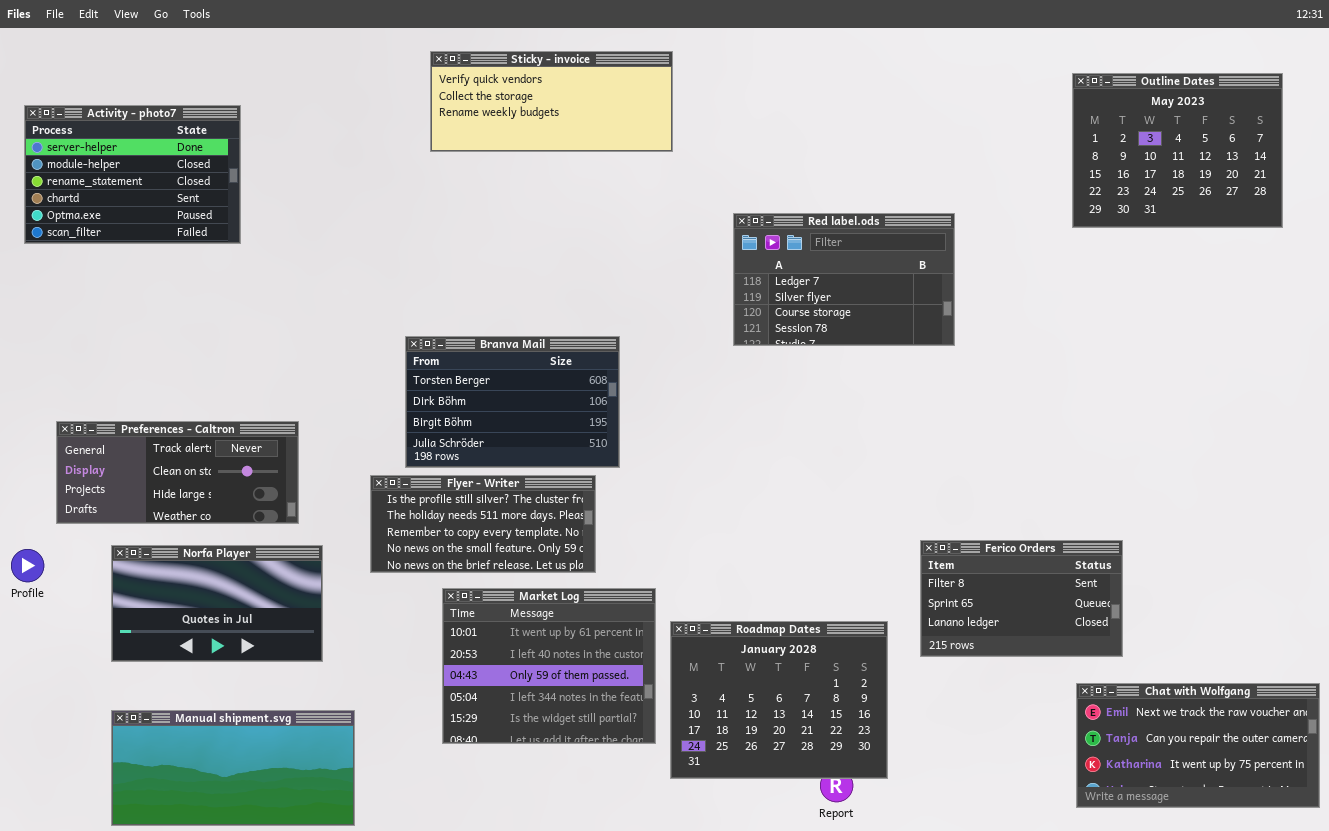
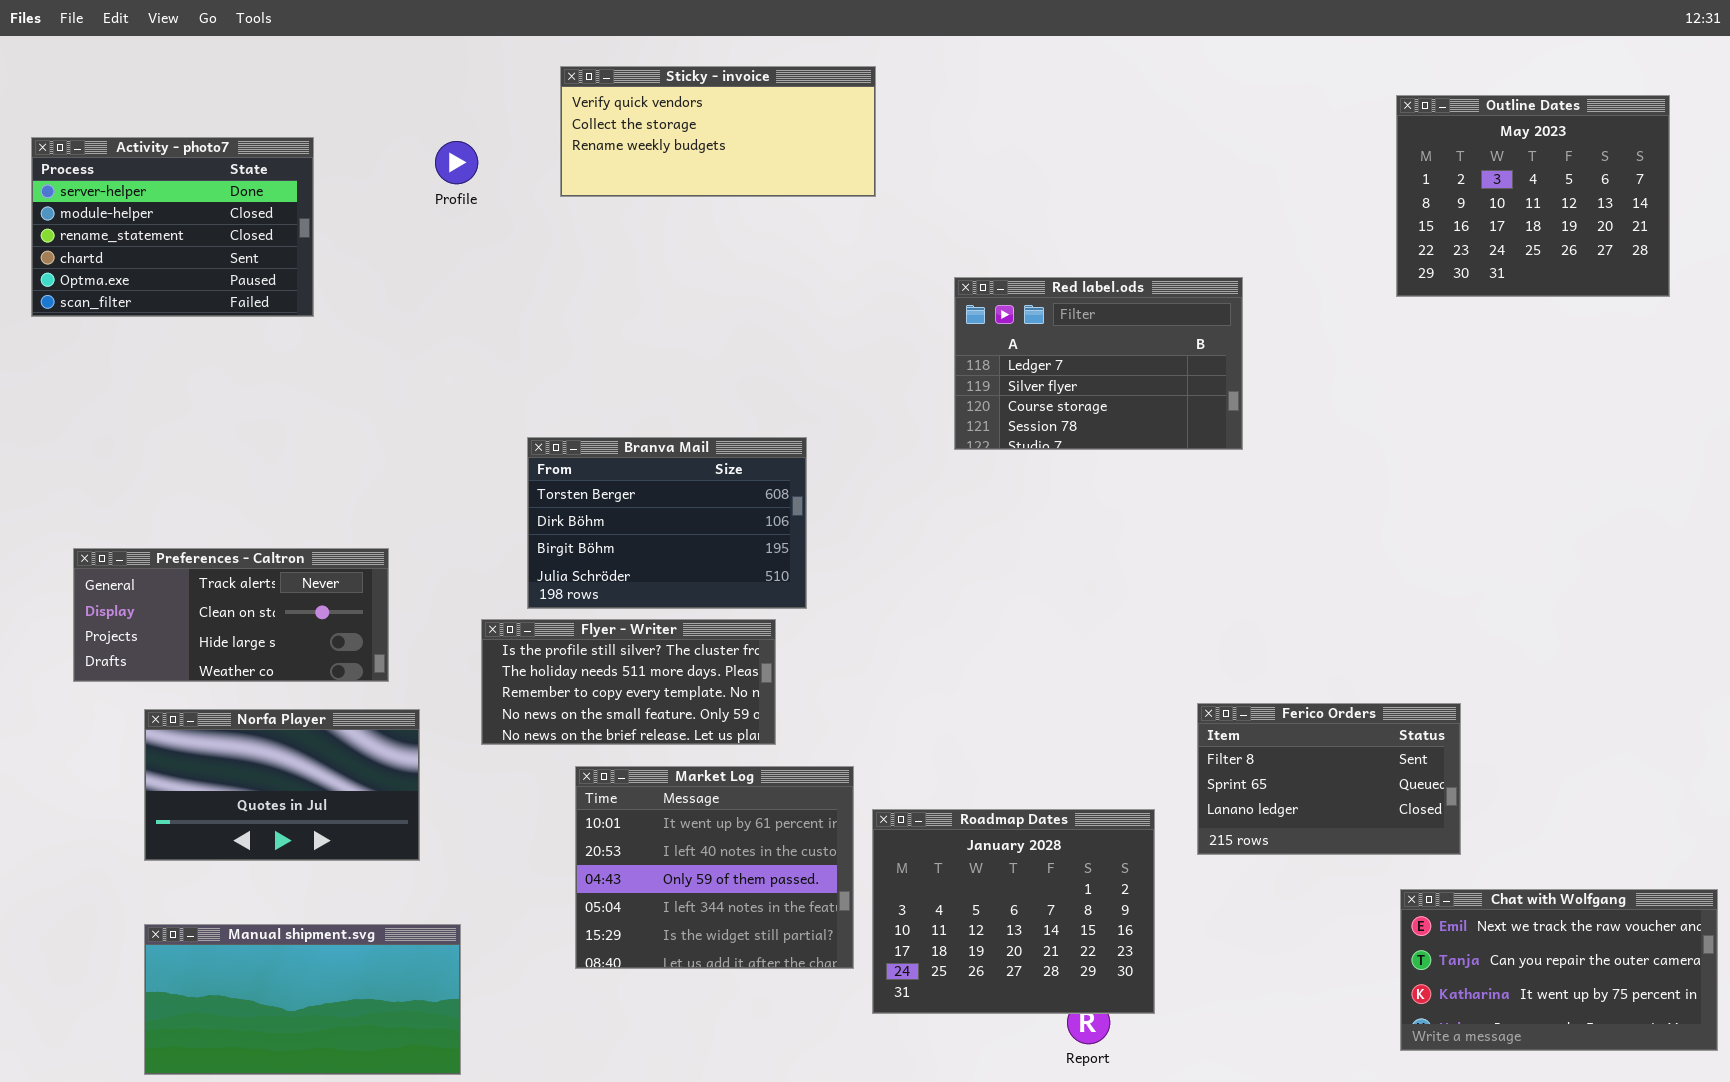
Profile: [11,549,44,582] -> [435,141,478,184], moved

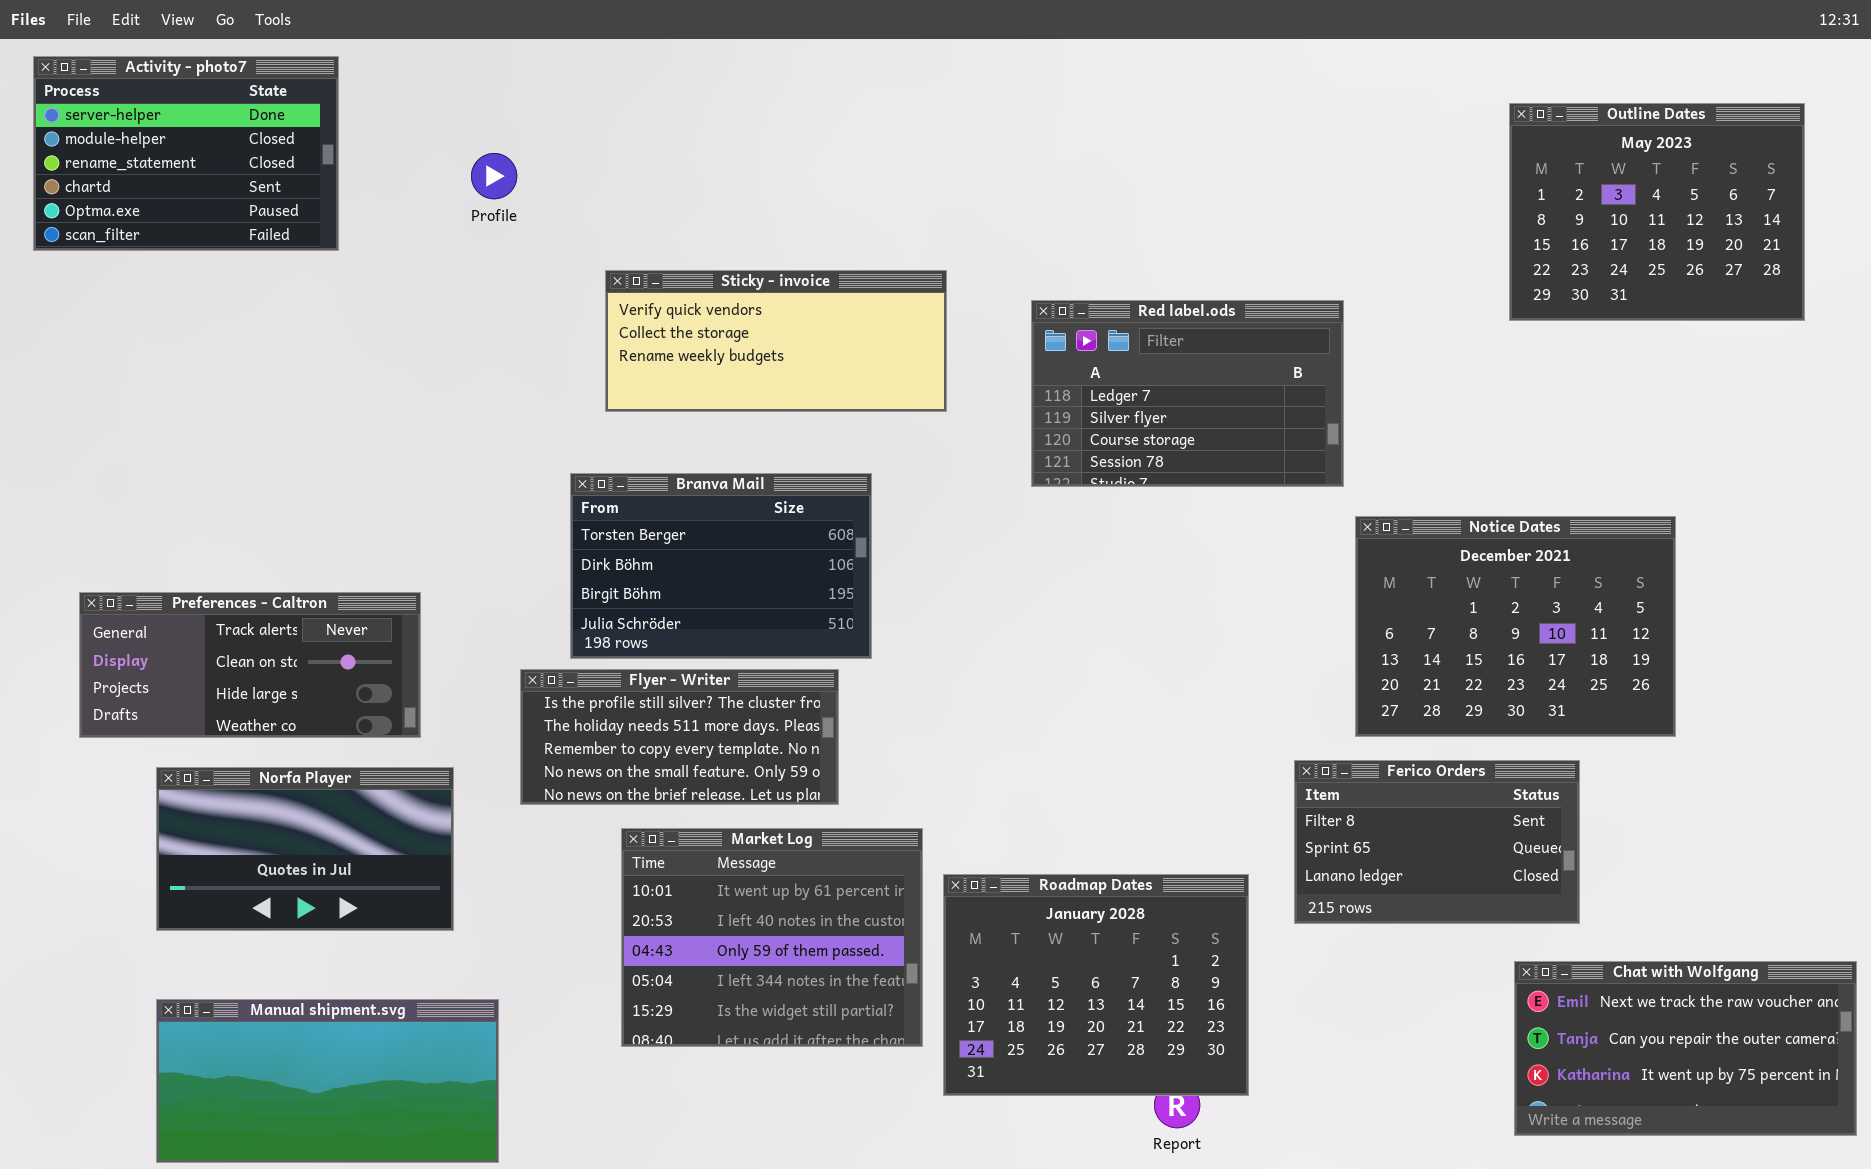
Sticky - invoice: [560,66,876,197] -> [605,270,947,412], moved
Activity - photo7: [31,137,314,317] -> [33,56,339,251], moved
Notice Dates: none -> [1355,516,1676,737], opened

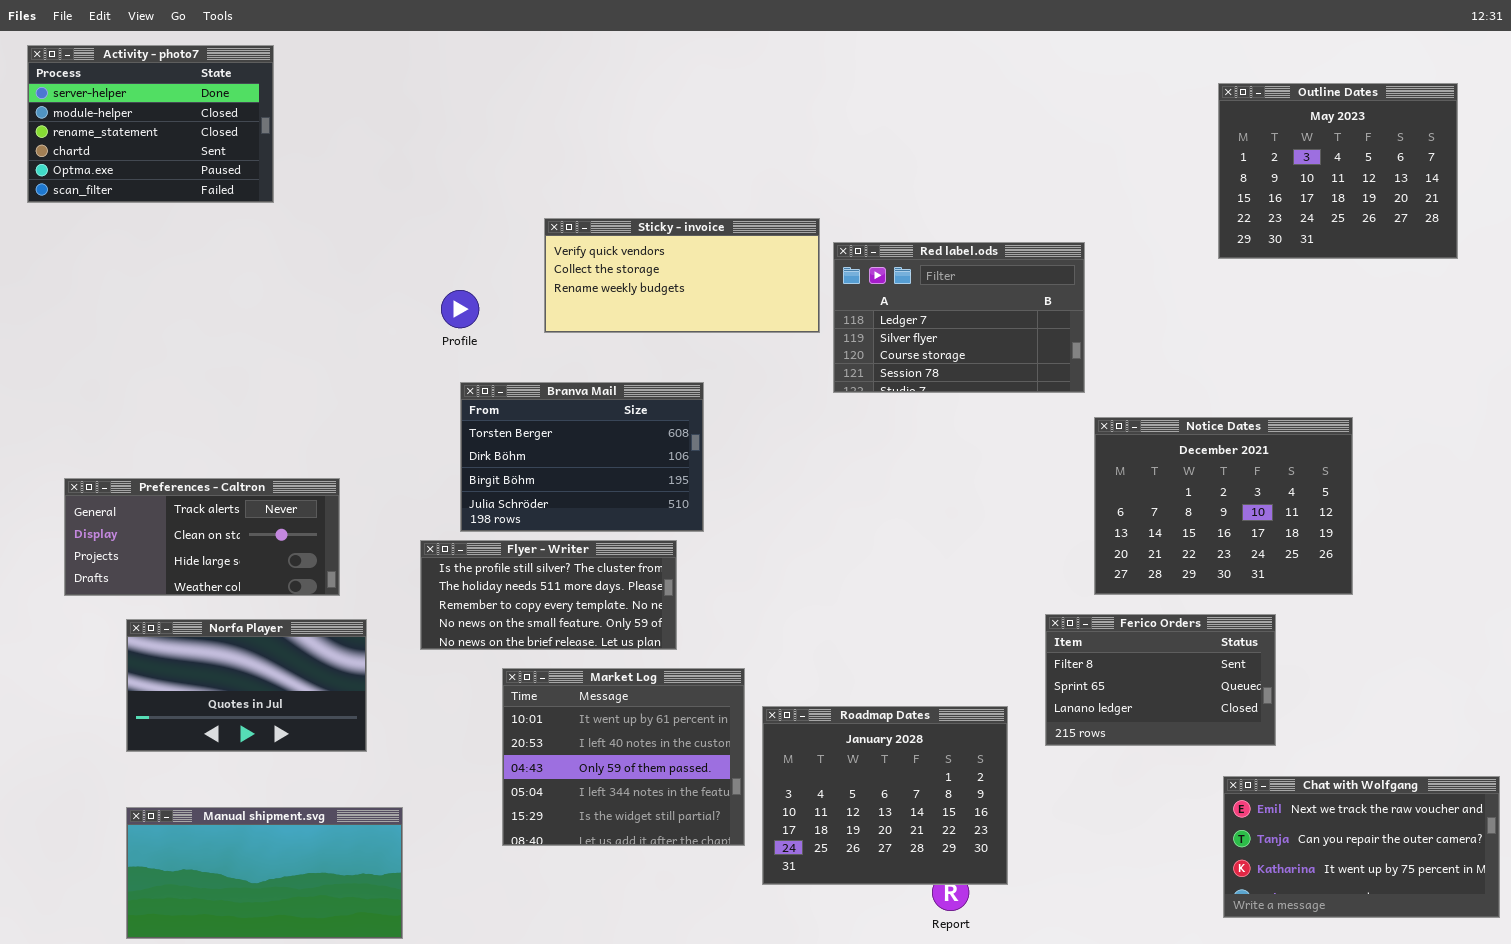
Profile: [471,153,517,199] -> [441,290,479,328], moved
Sticky - invoice: [605,270,947,412] -> [544,218,820,333], moved

